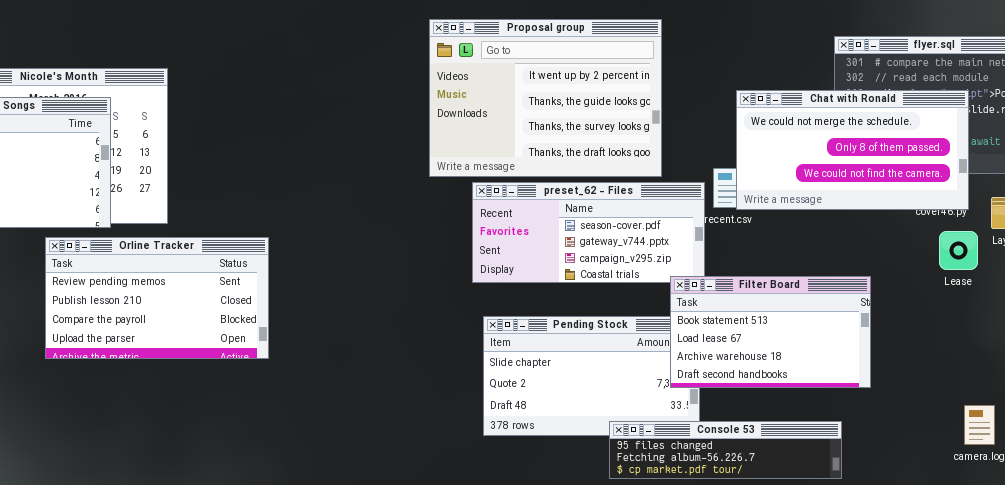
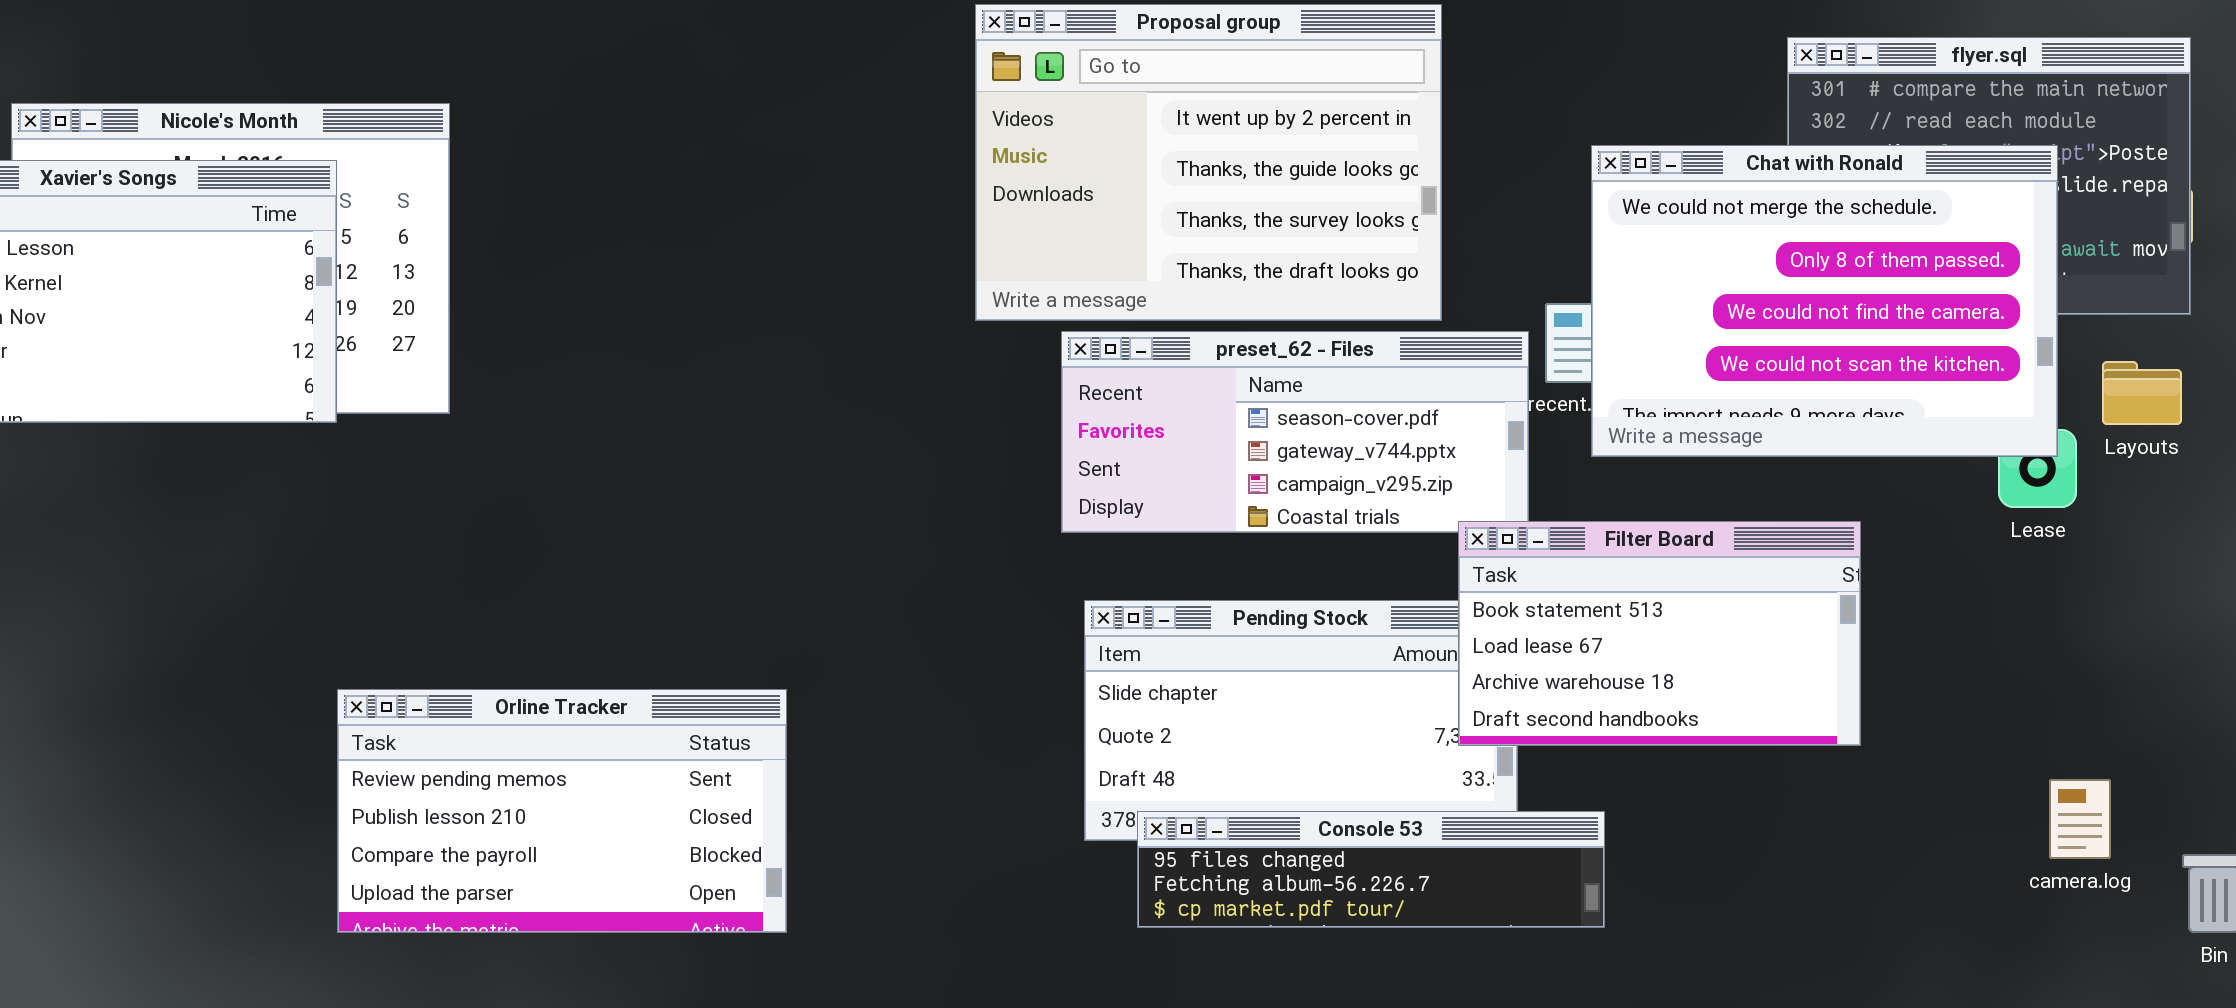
Chat with Ronald: [736,90,969,210] -> [1591,145,2058,457], resized
Orline Tracker: [45,237,269,359] -> [337,689,787,933], moved
Console 53: [609,421,842,479] -> [1137,811,1605,928], moved

